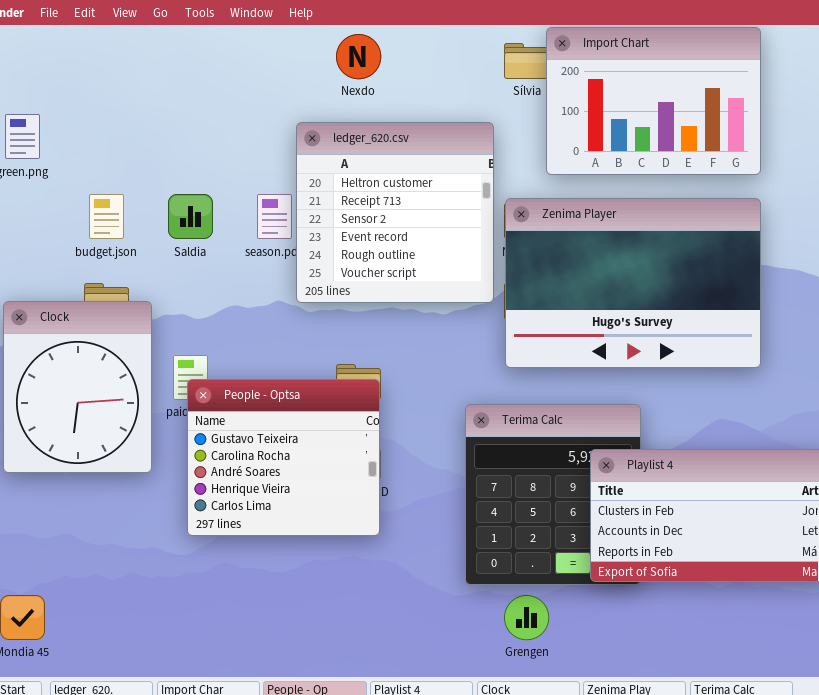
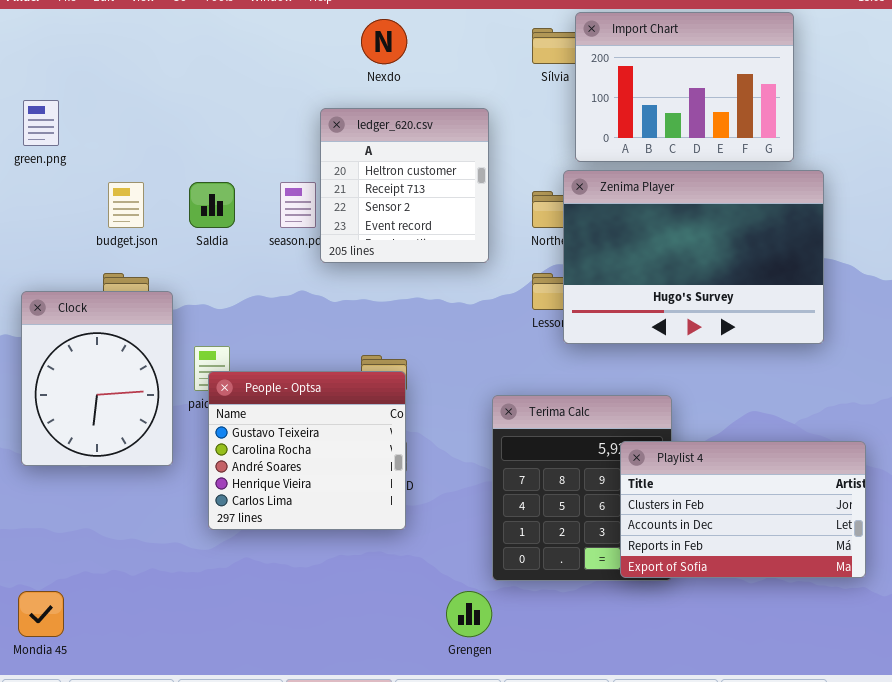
ledger_620.csv: [296,122,494,303] -> [320,108,489,263], resized
Zenima Player: [505,198,761,368] -> [563,170,824,344], moved
Grengen: [504,595,549,640] -> [446,591,492,637], moved

